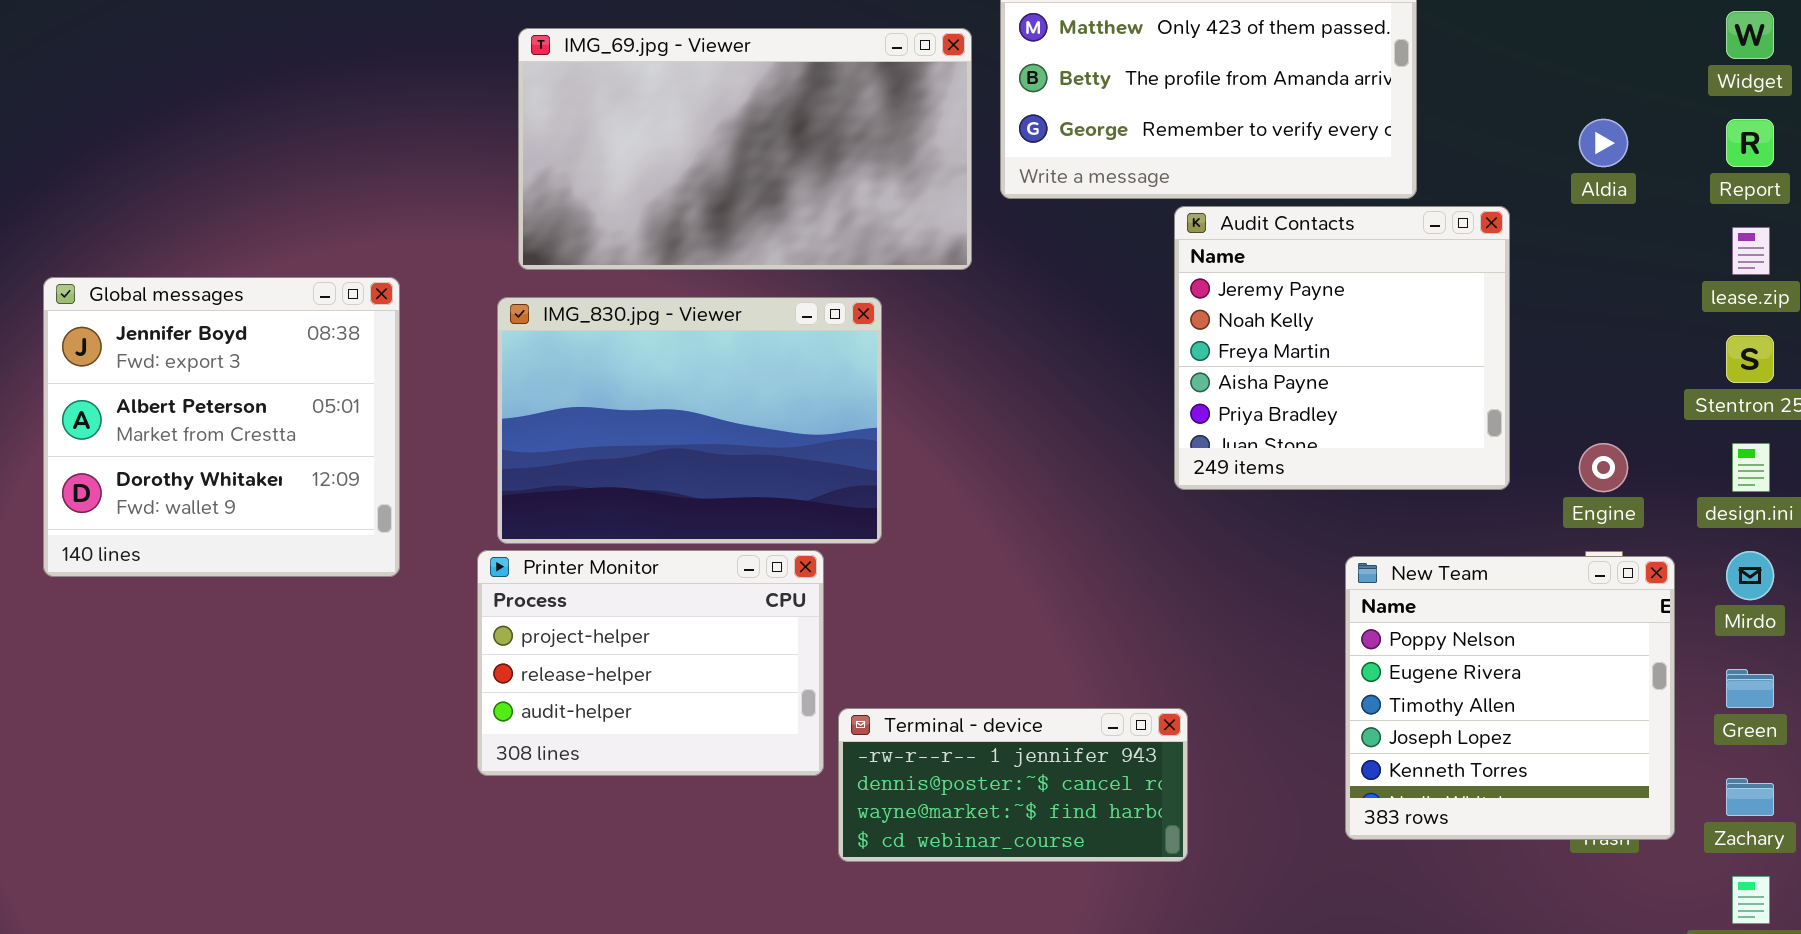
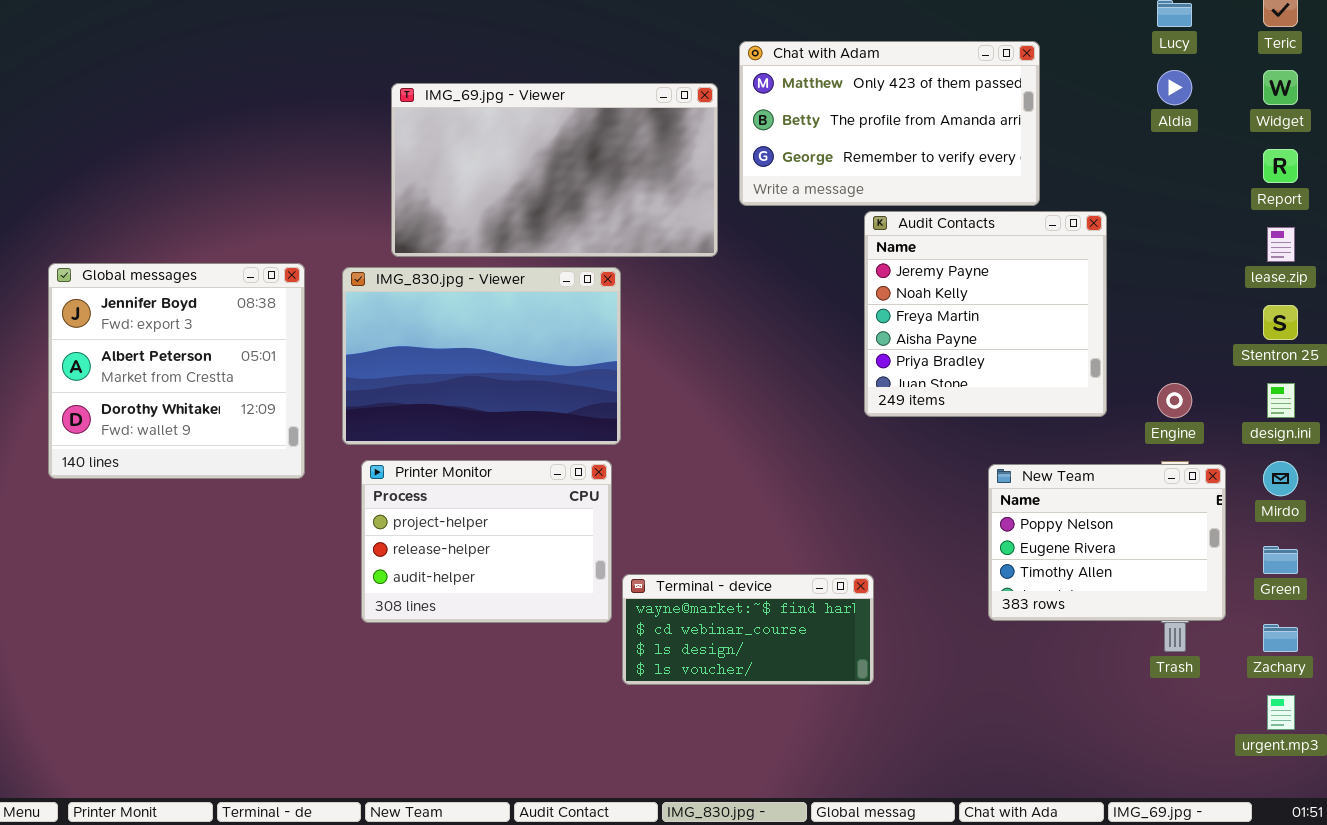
Aldia: [1579,119,1628,167] -> [1157,70,1192,105], moved
IMG_830.jpg - Viewer: [497,297,882,544] -> [342,267,621,445], moved
New Team: [1345,556,1675,840] -> [988,464,1226,621], resized
Terminal - device: [838,708,1188,862] -> [622,574,874,685], scrolled down 2 rows

